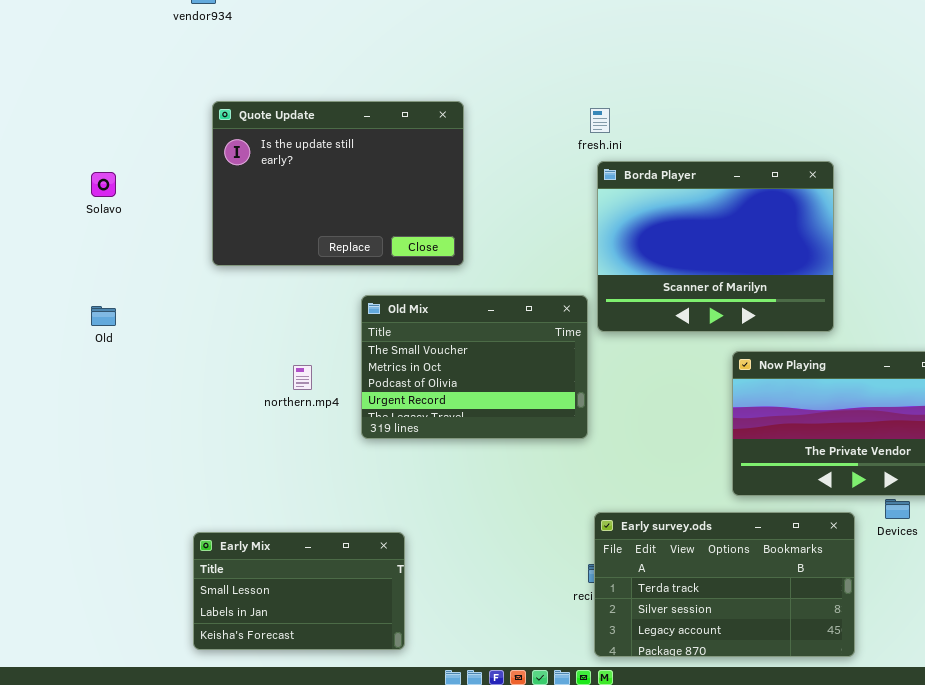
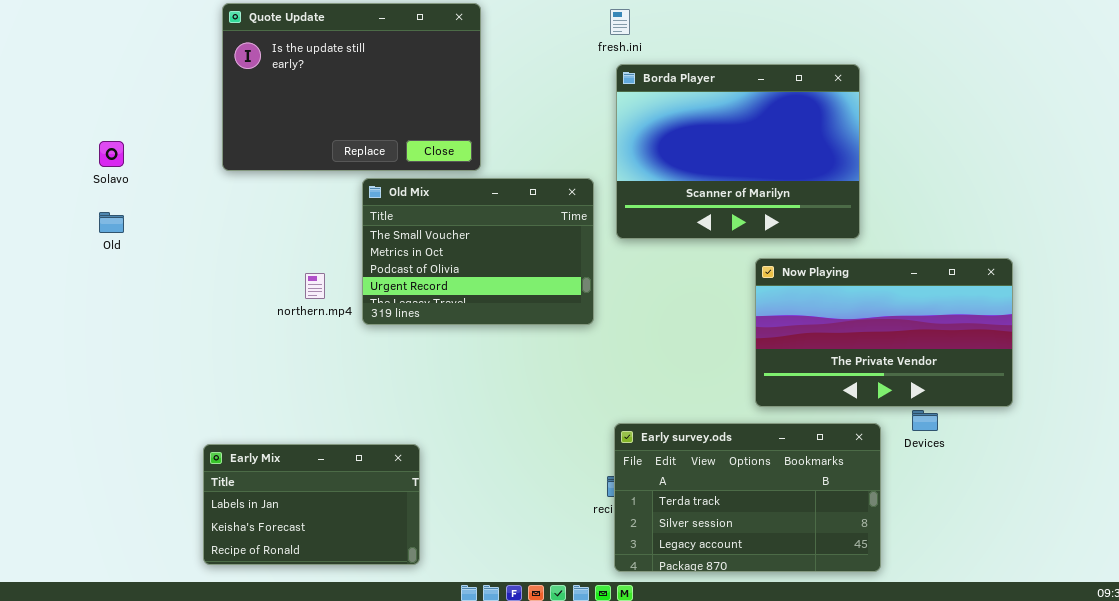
Solavo: [91,172,116,197] -> [99,141,124,167], moved
Old Mix: [361,295,588,439] -> [362,178,594,325], moved
Early Mix: [193,532,405,650] -> [203,444,420,565], scrolled down 1 row

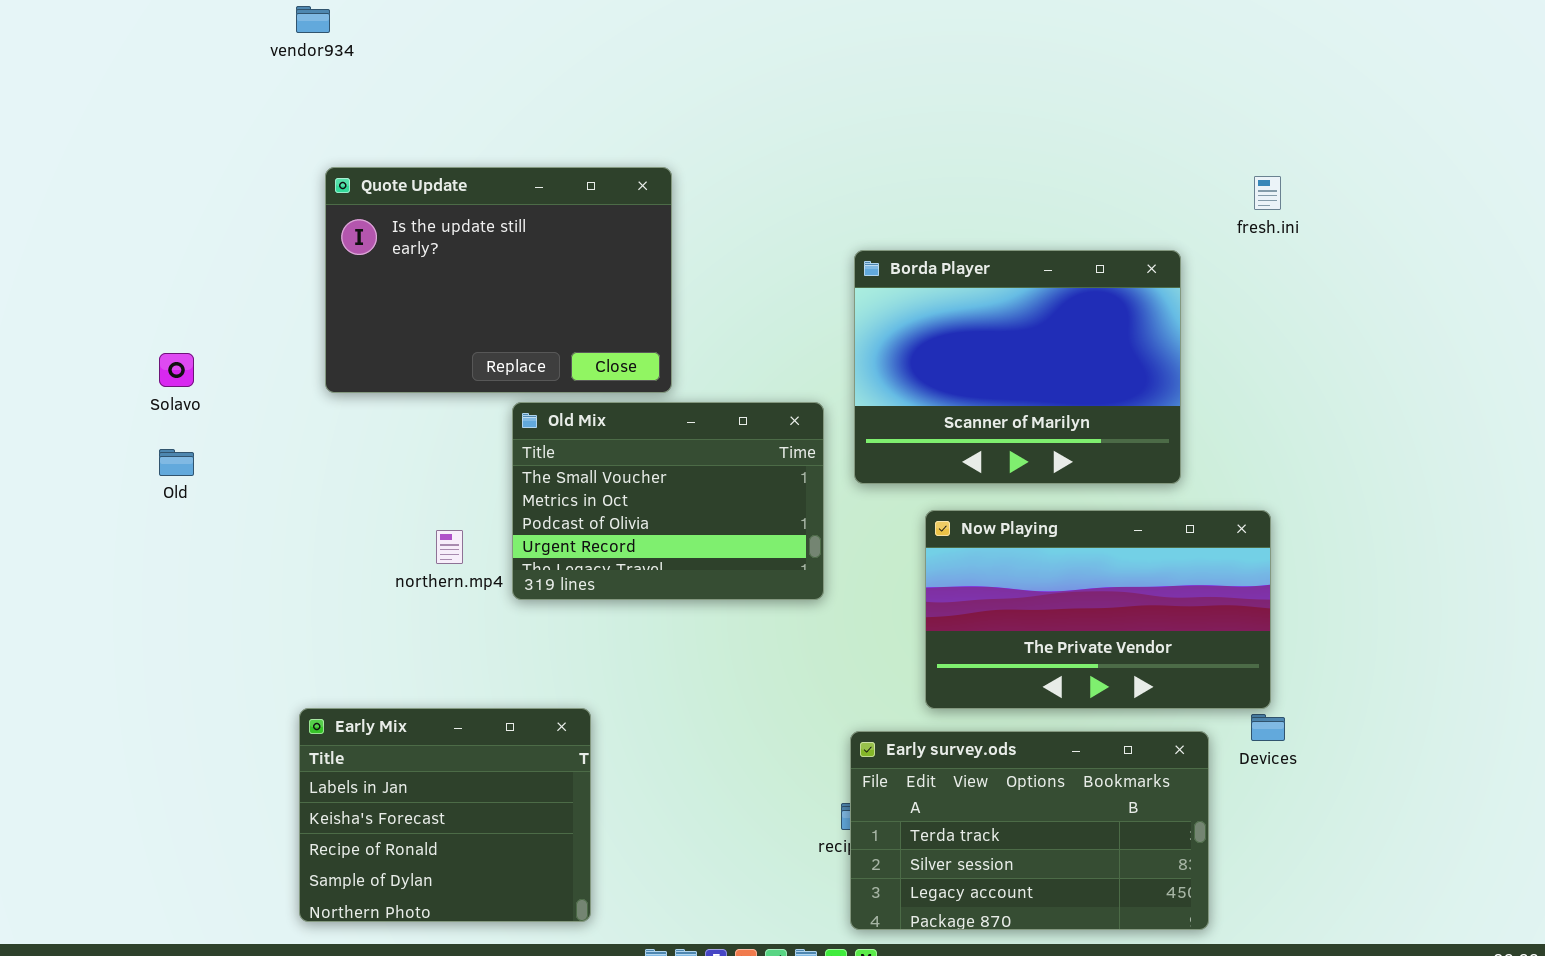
fresh.ini: [610,9,630,35] -> [1254,176,1281,210], moved
Now Playing: [755,258,1013,407] -> [925,510,1271,709], moved
Early Mix: [203,444,420,565] -> [299,708,591,922], resized

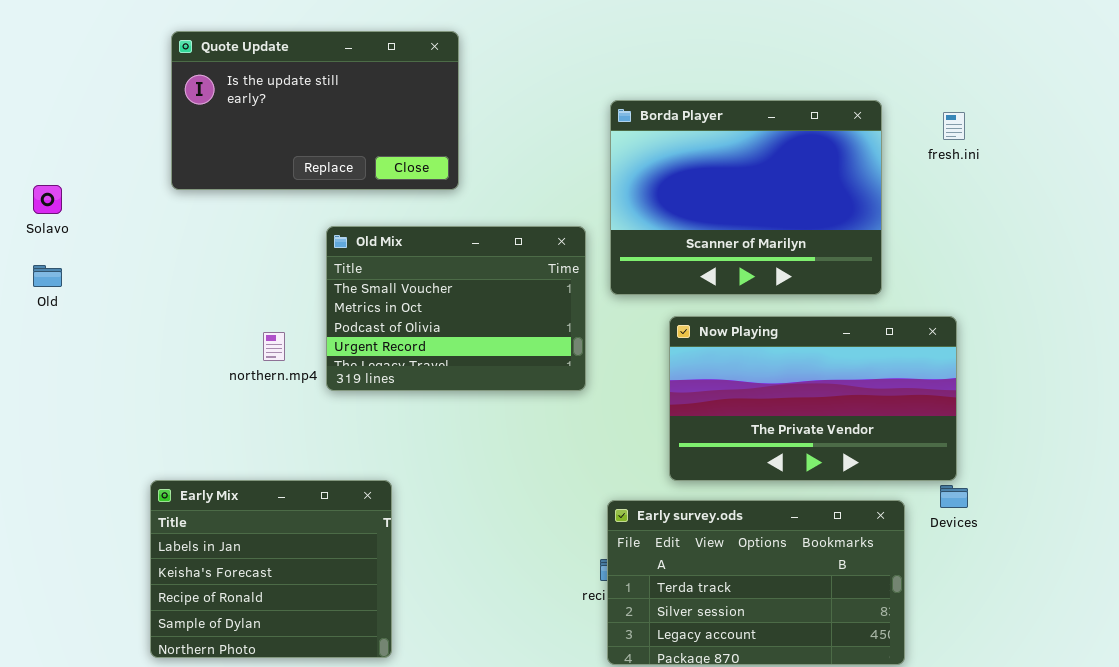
Quote Update: [325,167,672,393] -> [171,31,459,190], resized
fresh.ini: [1254,176,1281,210] -> [943,112,965,140], moved

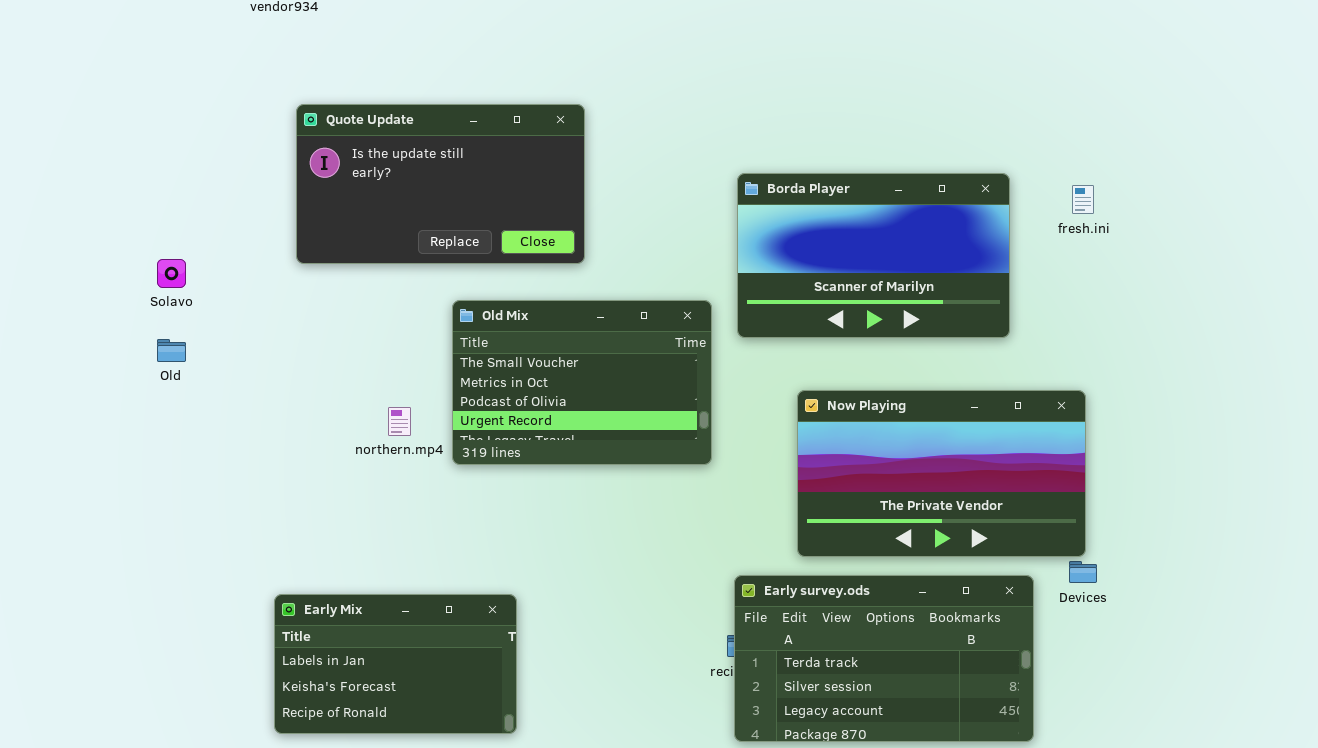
Borda Player: [610,100,882,295] -> [737,173,1010,338], resized
Early Mix: [150,480,392,658] -> [274,594,517,734], resized

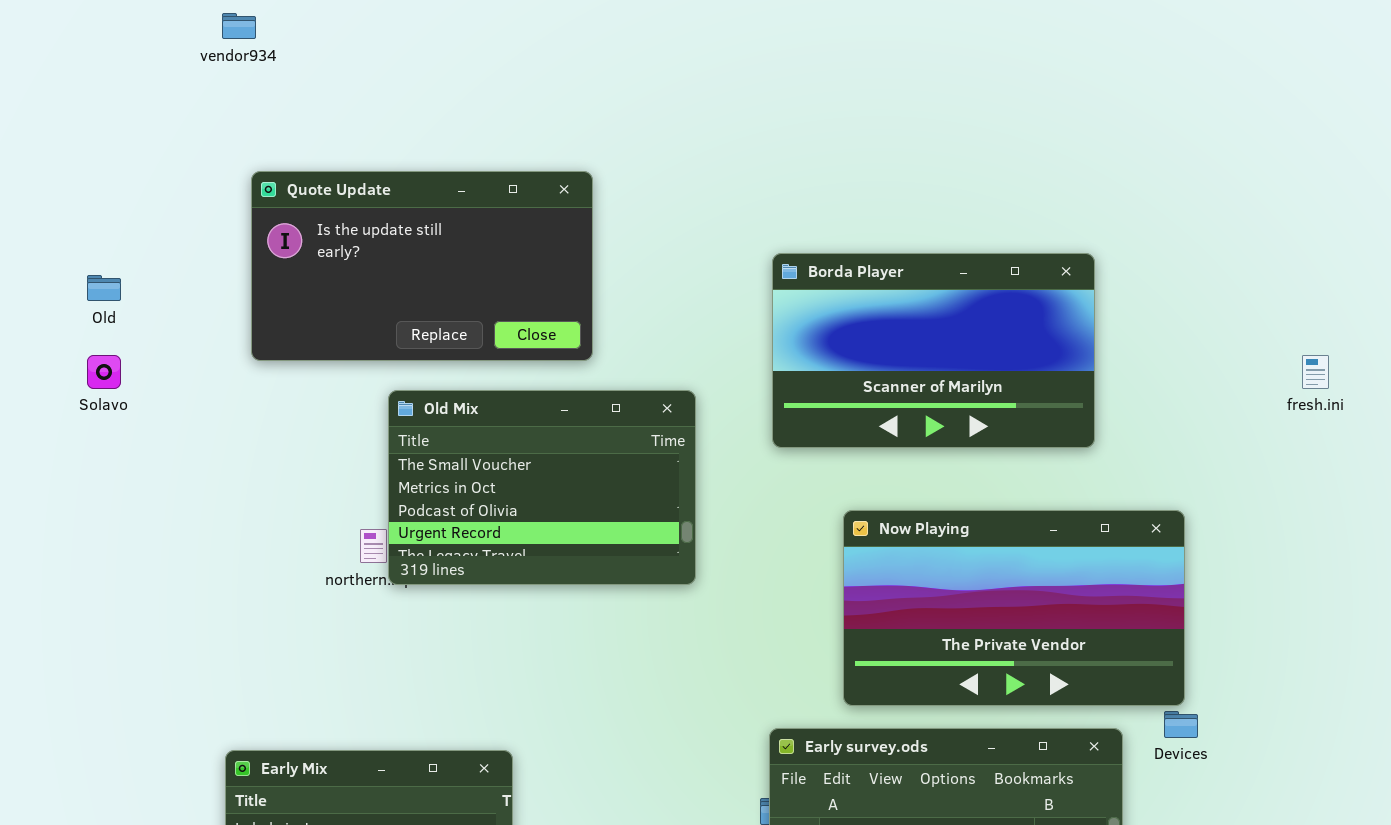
fresh.ini: [1072,185,1094,214] -> [1302,355,1329,389], moved
Old Mix: [452,300,712,465] -> [388,390,696,585], moved
Old: [157,339,186,362] -> [87,275,121,301], moved

